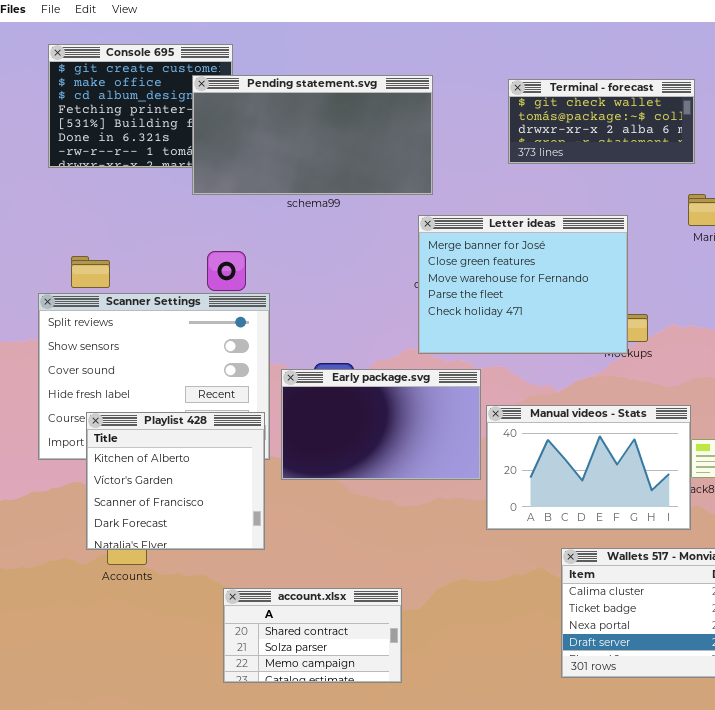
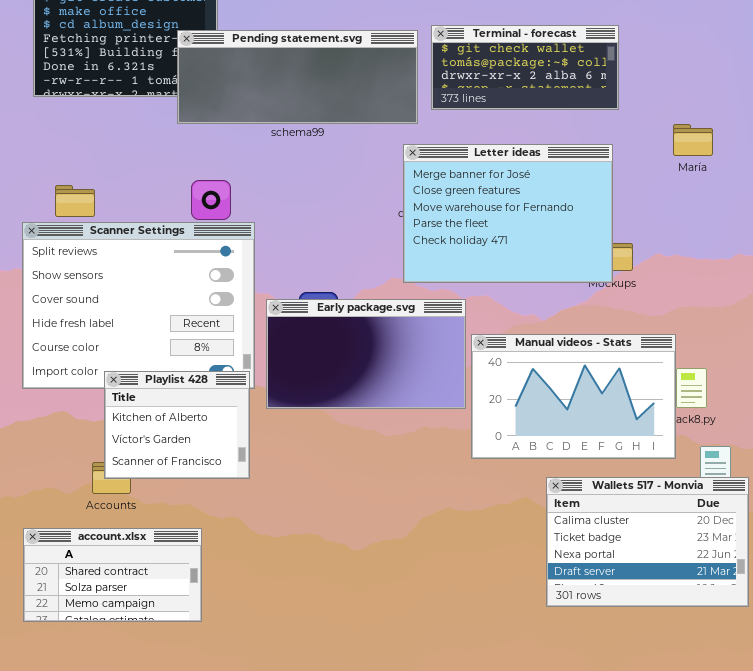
Pending statement.svg: [192,75,433,195] -> [177,30,418,124], resized
Terminal - forecast: [508,79,695,164] -> [431,25,619,110], moved
Playlist 428: [86,412,265,550] -> [104,371,250,479], resized
account.xlsx: [223,588,402,683] -> [23,528,202,622], moved

